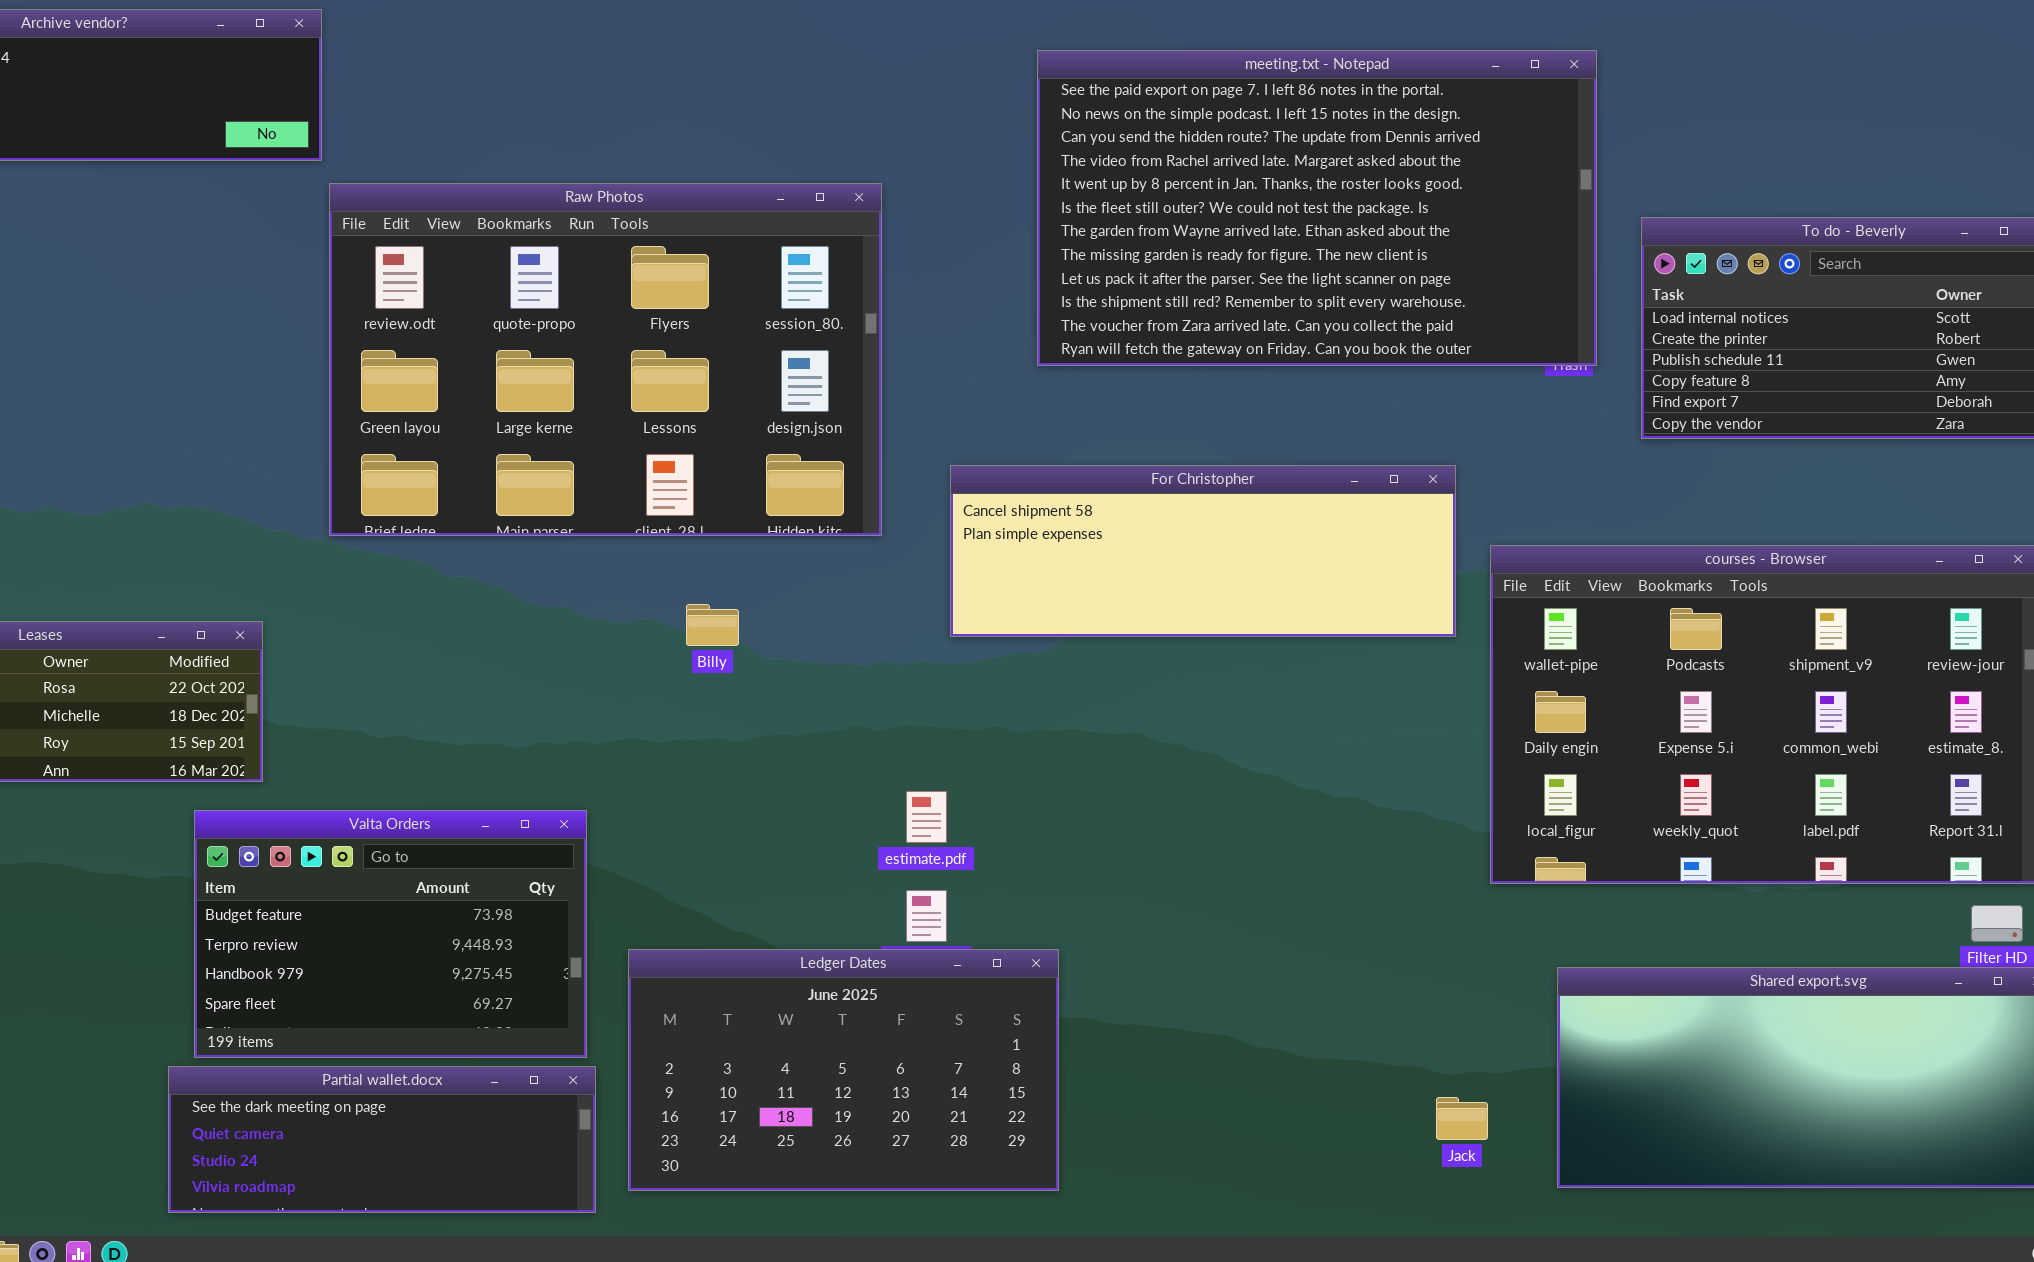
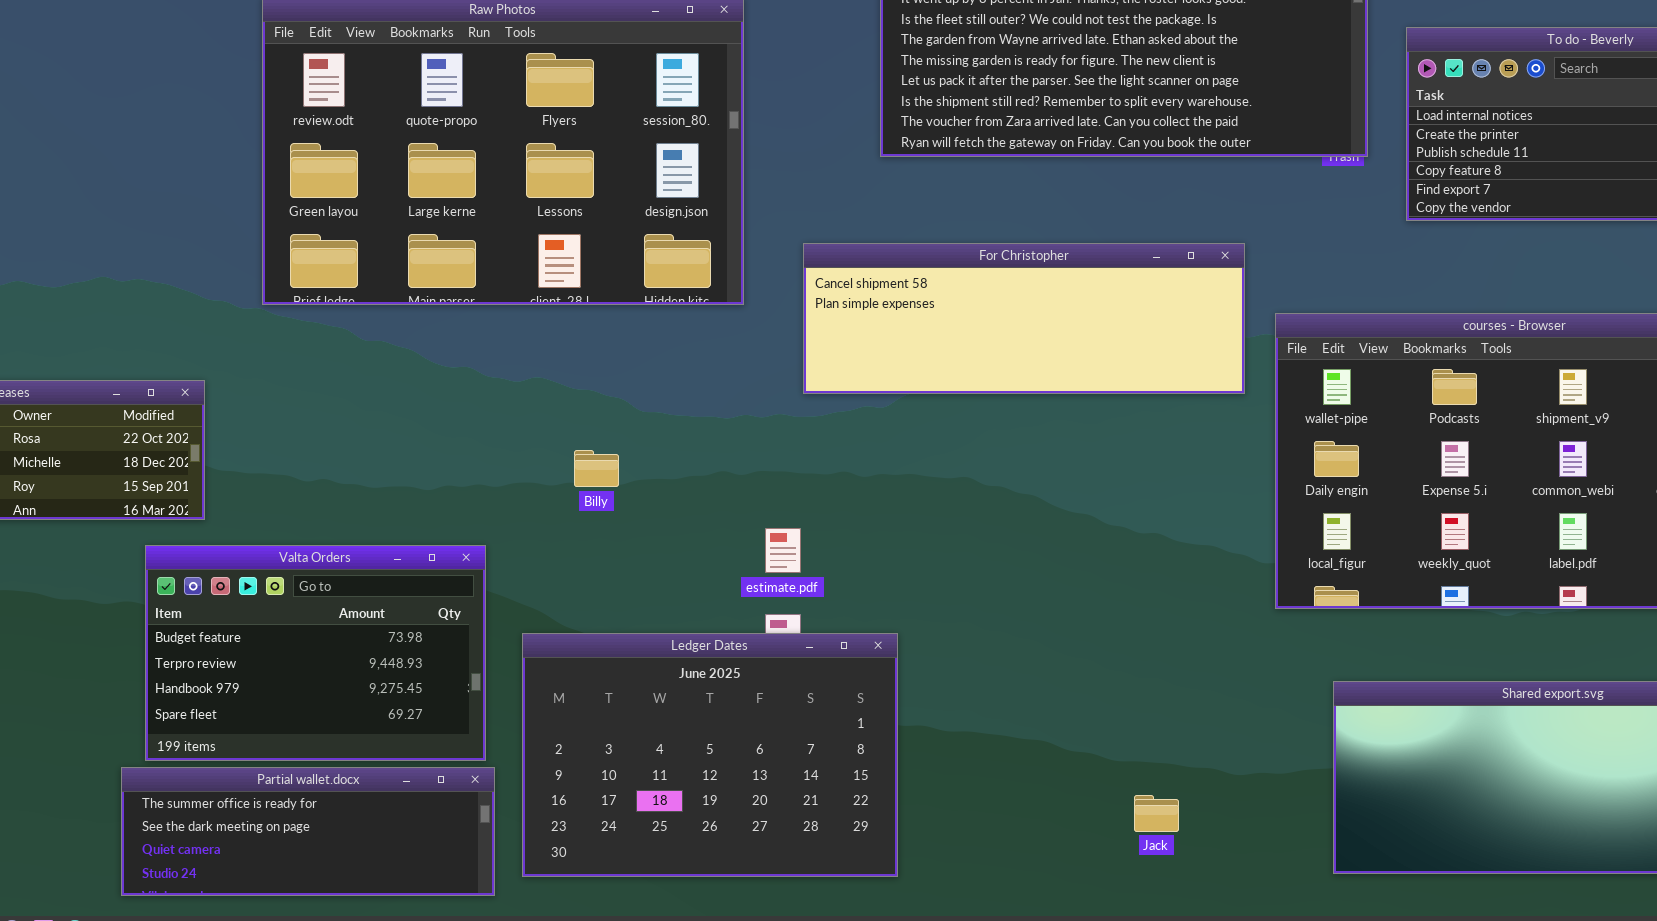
Billy: [686,604,739,646] -> [574,450,619,487], moved
Ledger Dates: [628,949,1059,1191] -> [522,633,898,877], resized
Partial wallet.docx: [168,1066,596,1213] -> [121,767,495,896], scrolled up 1 row
Jack: [1436,1097,1488,1140] -> [1134,795,1179,832], moved

